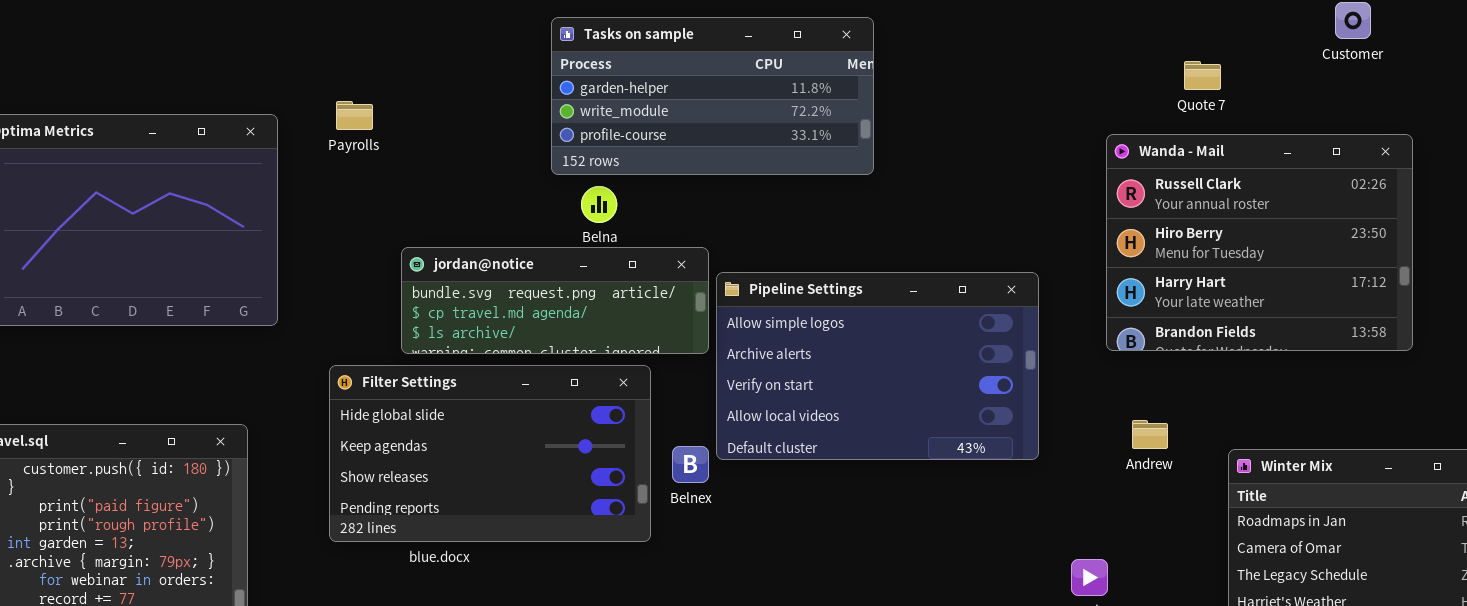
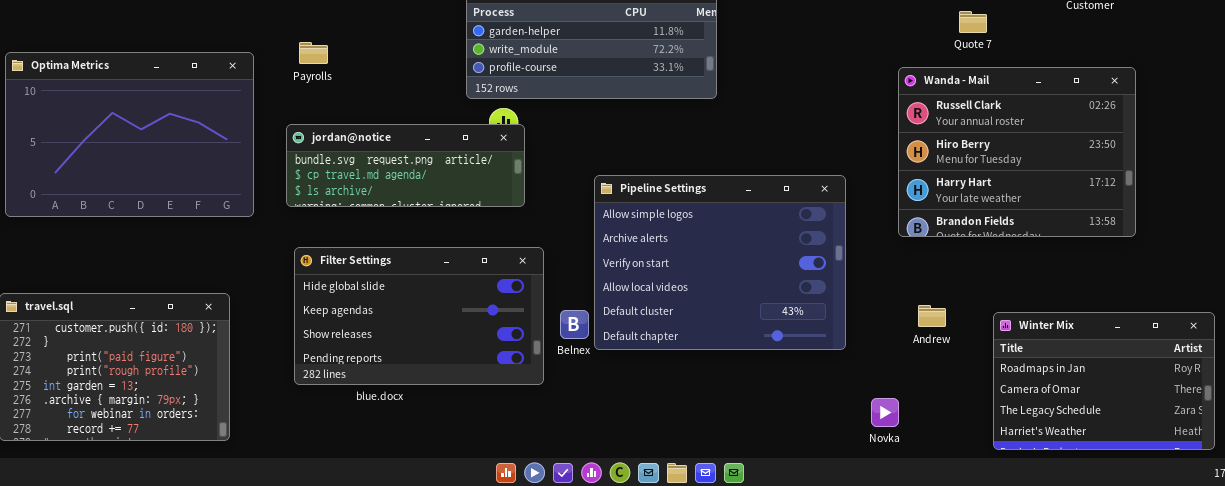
jordan@notice: [401,247,709,354] -> [286,124,525,207], moved
Pipeline Settings: [716,272,1039,460] -> [594,175,846,350], resized
Andrew: [1132,420,1168,449] -> [918,305,946,327], moved

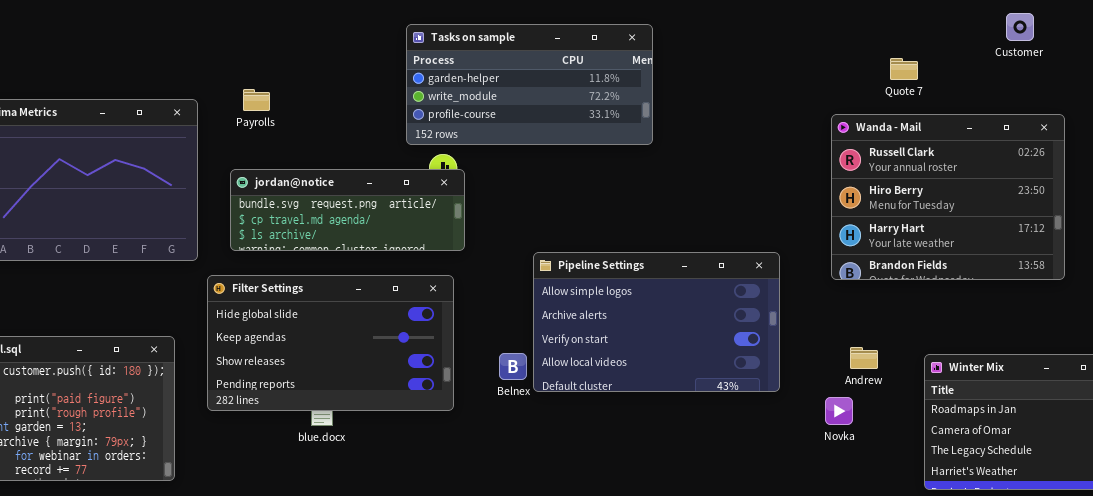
Pipeline Settings: [594,175,846,350] -> [533,252,780,392], resized
Filter Settings: [294,247,544,385] -> [207,275,454,411], moved
Novka: [871,398,899,427] -> [825,397,853,425], moved

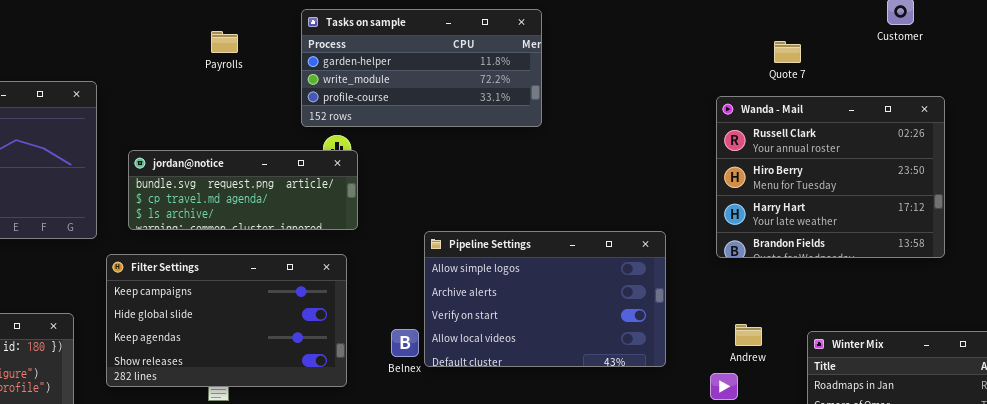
Payrolls: [243,89,270,111] -> [211,31,238,53], moved
Filter Settings: [207,275,454,411] -> [106,254,347,387], scrolled up 1 row

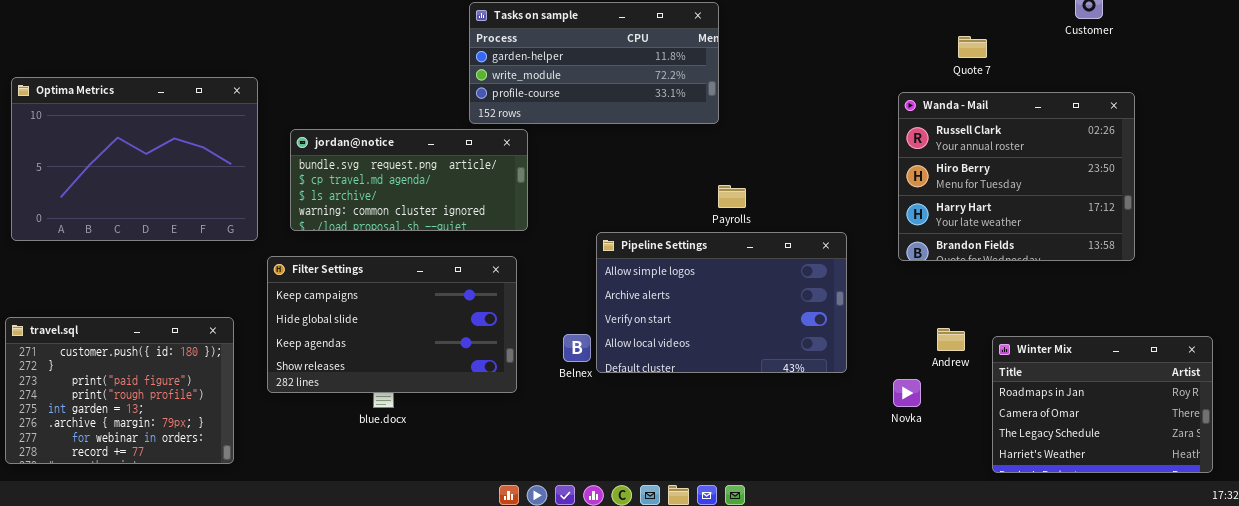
Payrolls: [211,31,238,53] -> [718,185,746,208], moved
jordan@notice: [128,150,358,230] -> [290,129,528,231], resized
Andrew: [735,324,762,346] -> [937,328,965,351], moved

